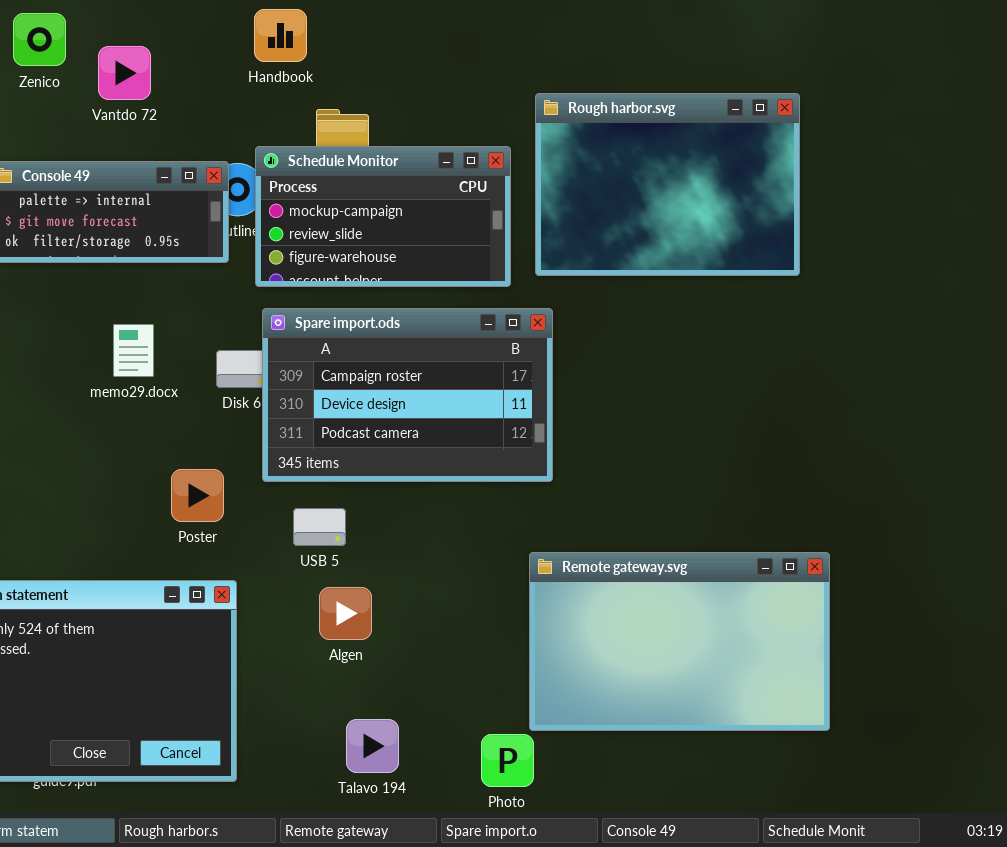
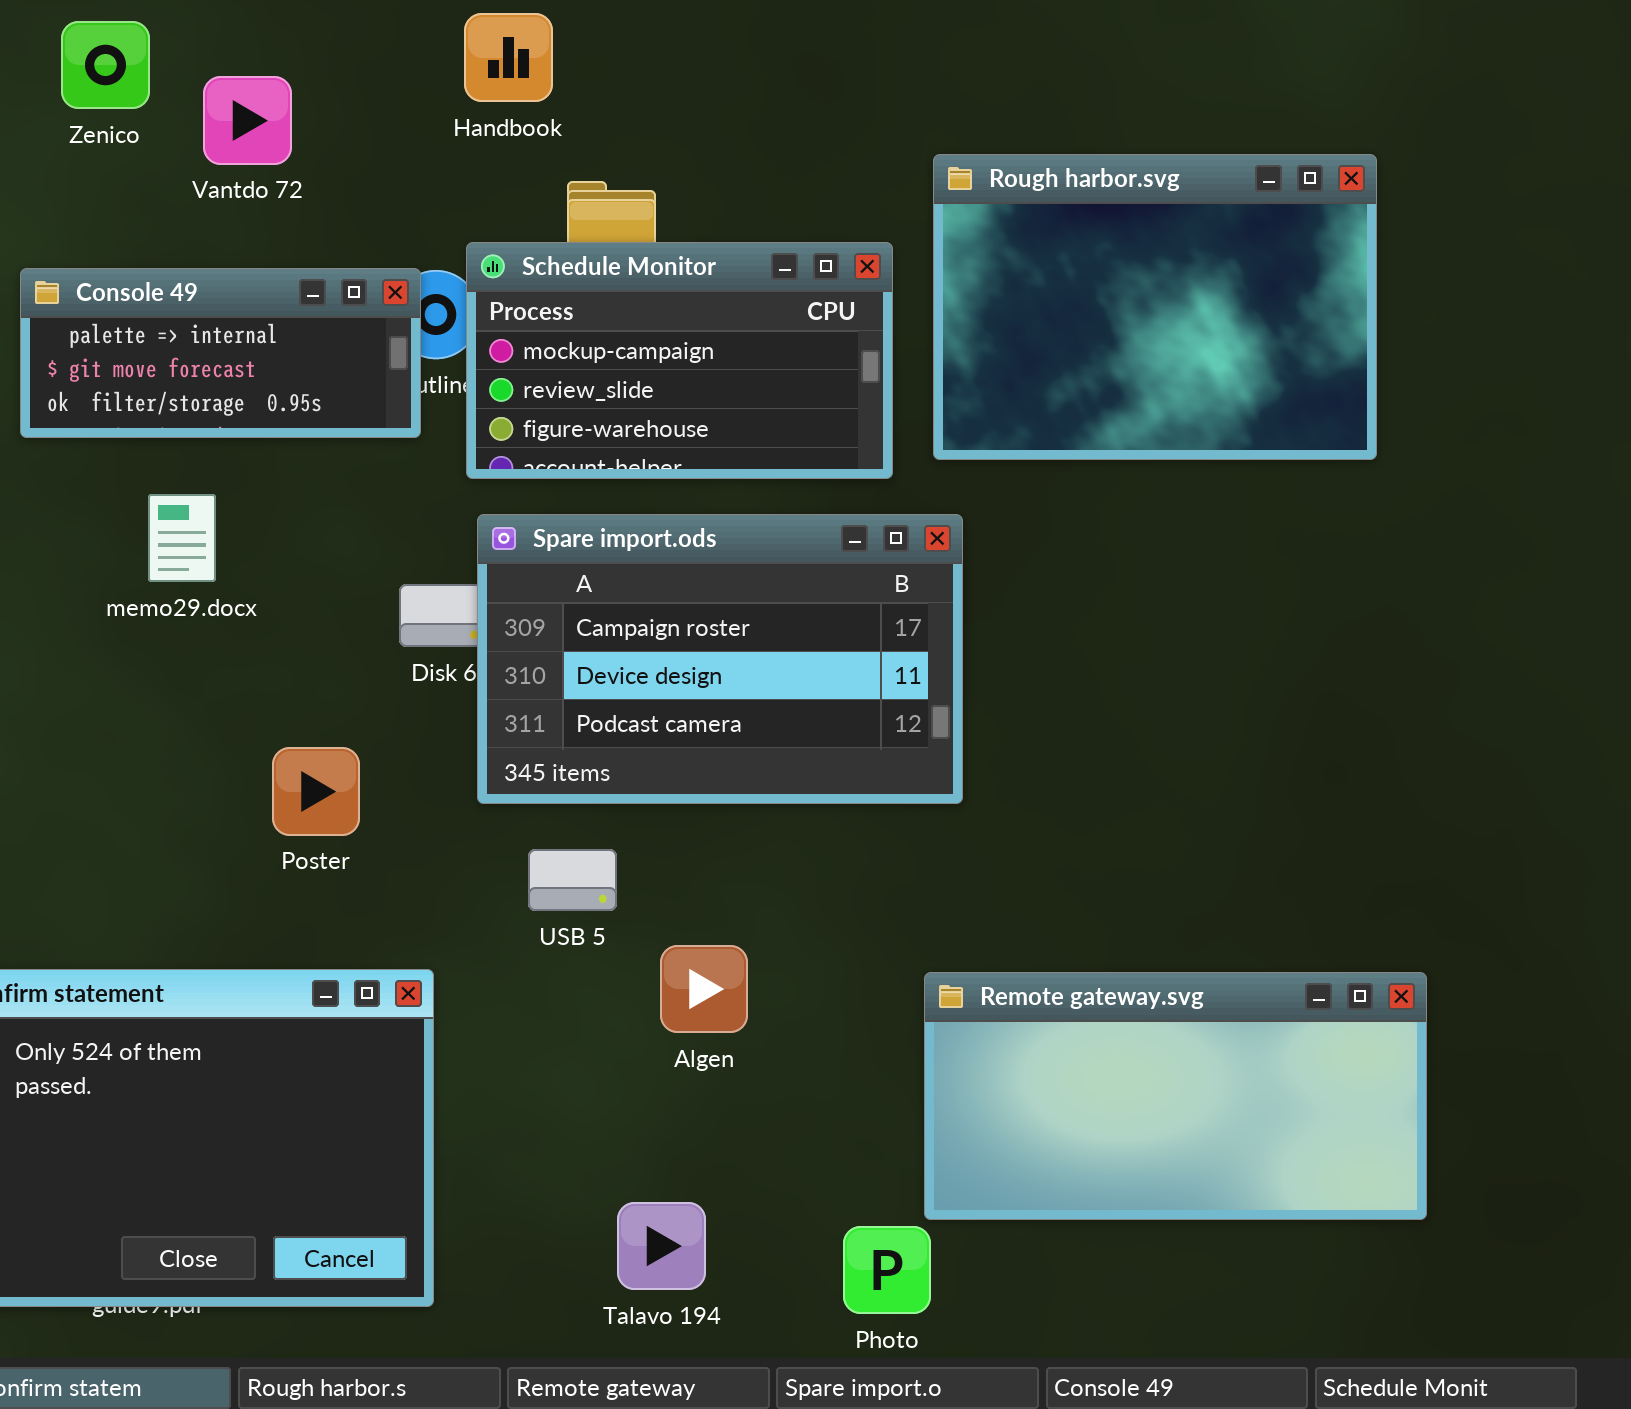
memo29.docx: [113,324,154,377] -> [148,494,216,582], moved
Poster: [171,469,224,522] -> [272,747,360,836], moved
Remote gateway.svg: [529,552,830,731] -> [924,972,1427,1220], resized
Algen: [319,587,372,640] -> [660,945,748,1033], moved

